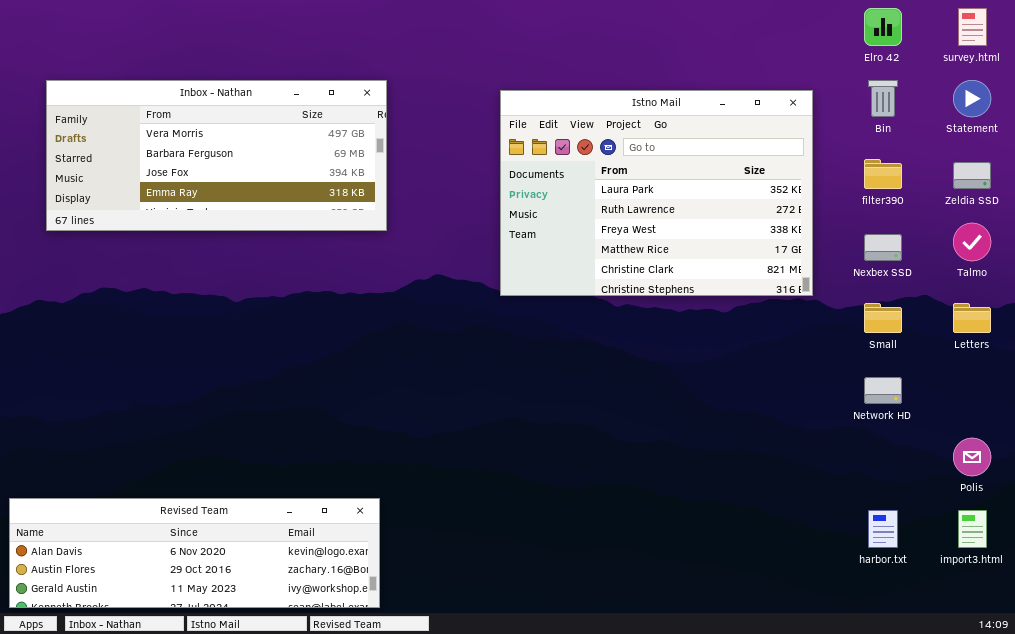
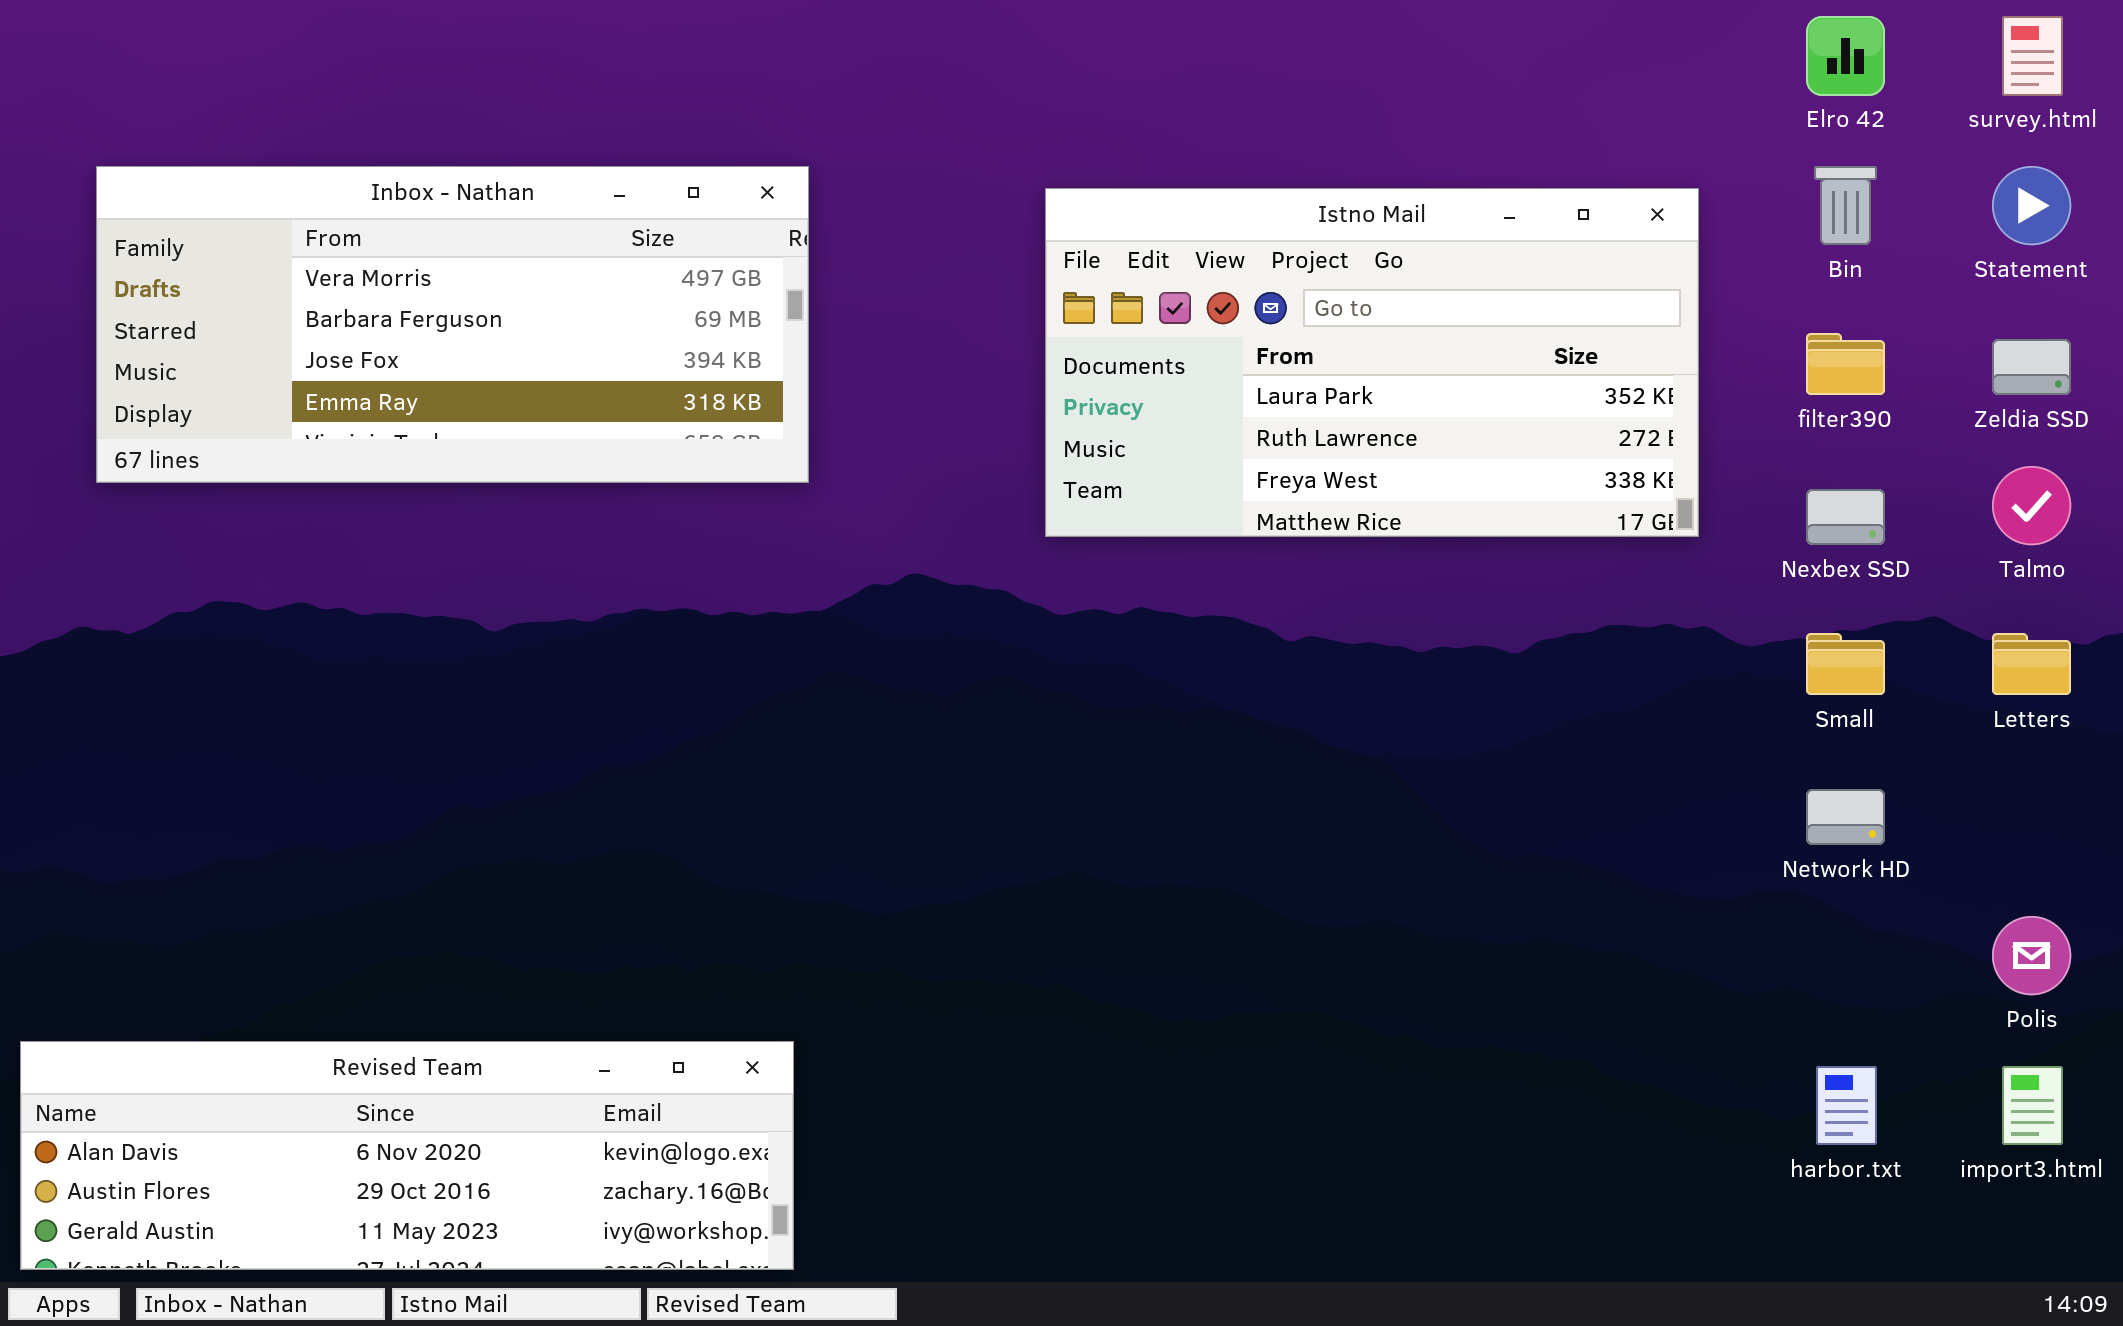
Istno Mail: [500,90,813,296] -> [1045,188,1699,537], resized

